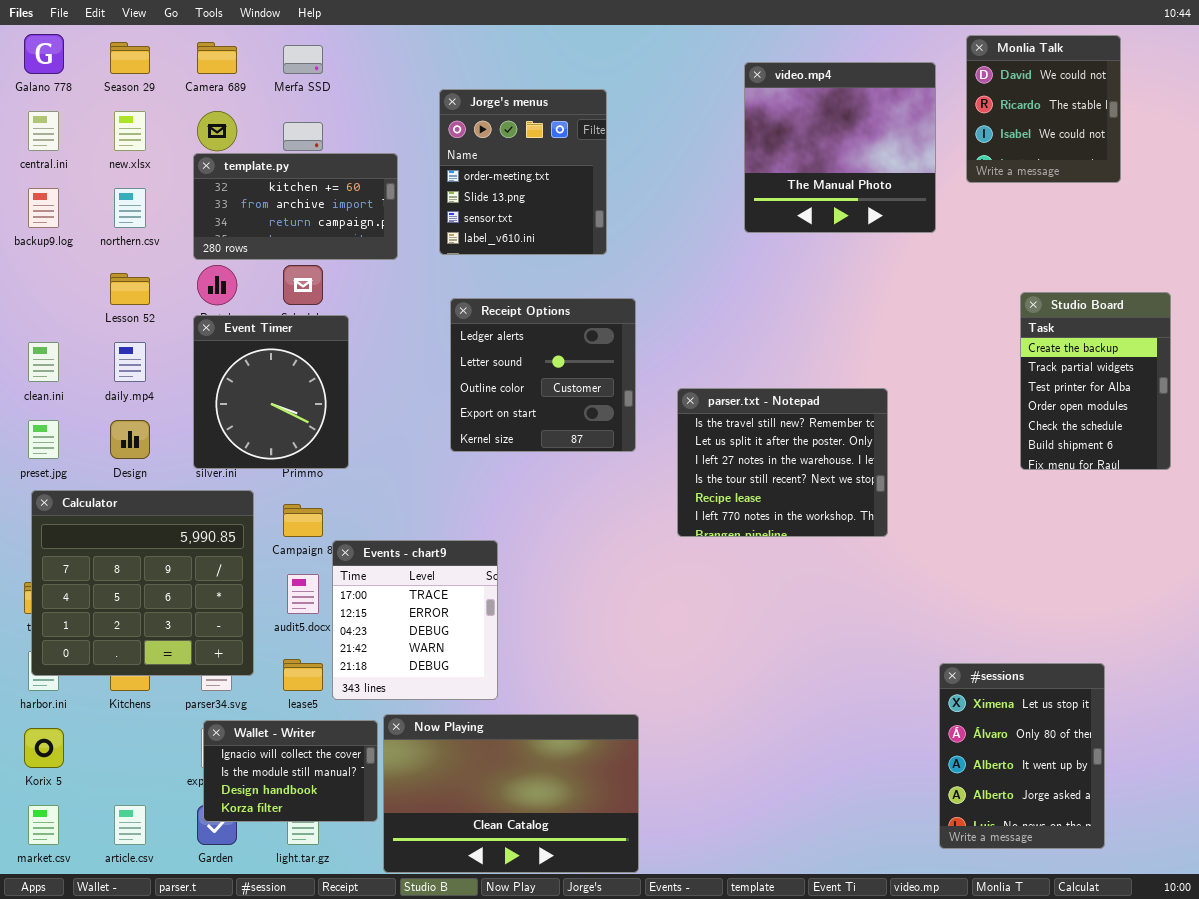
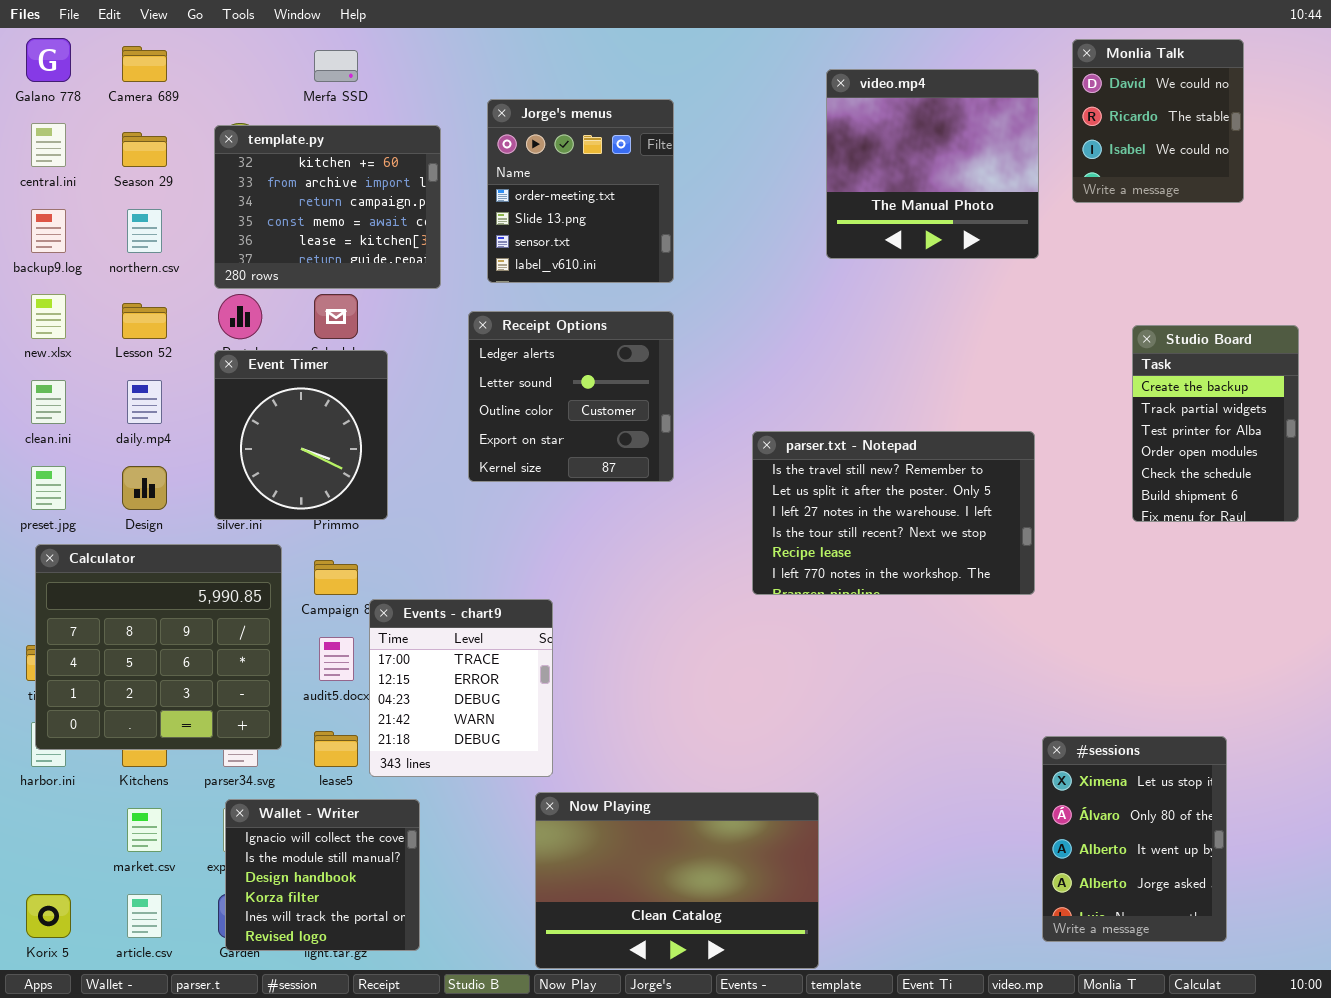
Season 29: [110,42,150,74] -> [122,132,167,167], moved
Camera 689: [197,42,237,74] -> [122,46,167,82], moved
new.xlsx: [114,111,146,151] -> [31,294,66,339], moved
template.py: [193,153,398,260] -> [214,125,441,289], resized
Receipt Options: [450,298,636,452] -> [468,311,674,482], moved
parser.txt - Notepad: [677,388,888,537] -> [752,431,1035,595], resized
Now Playing: [383,714,639,873] -> [535,792,819,969], moved
Wallet - Writer: [203,720,378,822] -> [225,799,420,951], resized
Korix 5: [24,728,64,768] -> [26,894,71,938], moved
market.csv: [28,805,59,845] -> [127,808,162,852], moved

